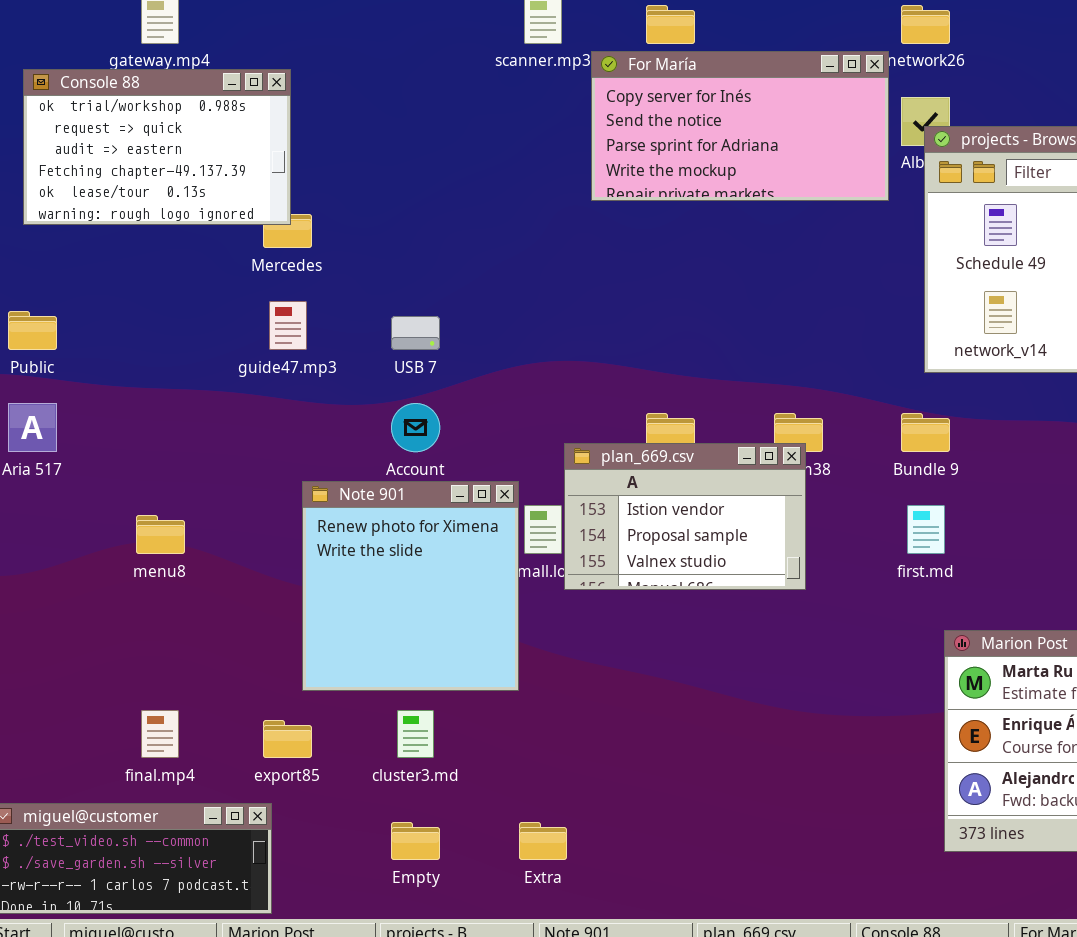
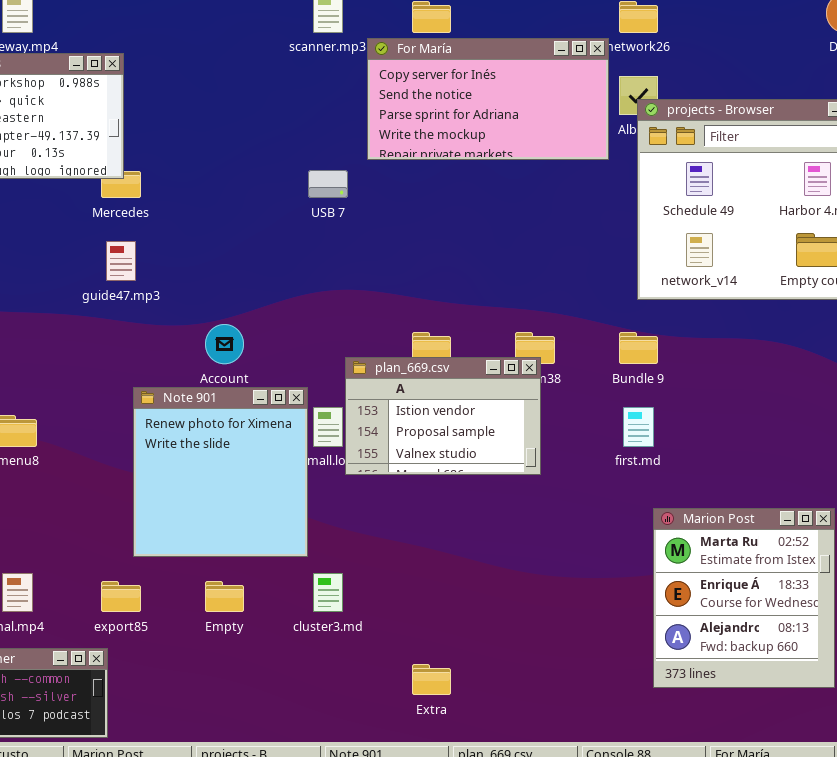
USB 7: [391,316,440,350] -> [308,170,348,198], moved
cluster3.md: [397,710,434,758] -> [313,573,343,612], moved
Empty: [391,822,440,860] -> [205,581,244,612], moved
Extra: [519,822,567,860] -> [412,664,451,695], moved

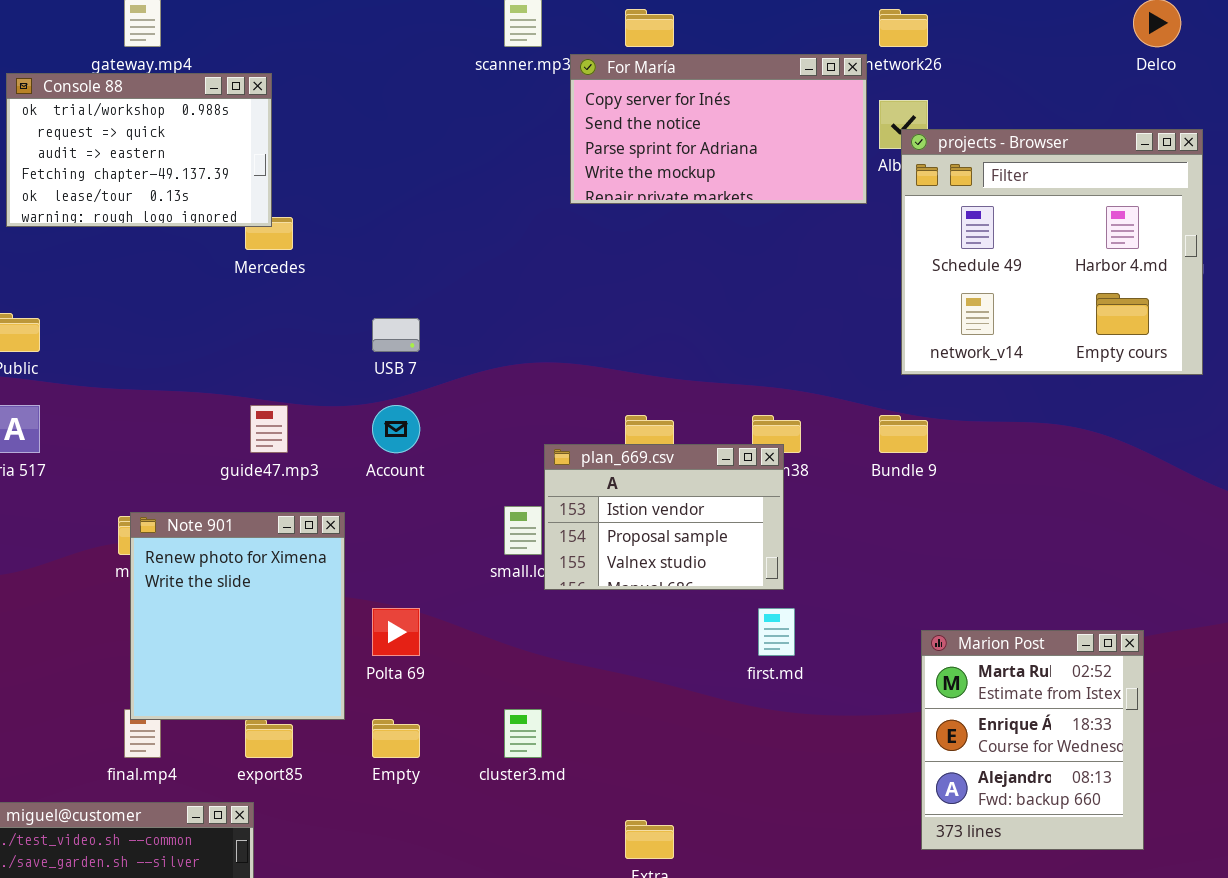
USB 7: [308,170,348,198] -> [372,318,420,352], moved
guide47.mp3: [106,241,136,281] -> [250,405,288,453], moved
Note 901: [133,387,308,557] -> [130,512,345,720], moved
first.md: [623,407,654,447] -> [758,608,795,656], moved

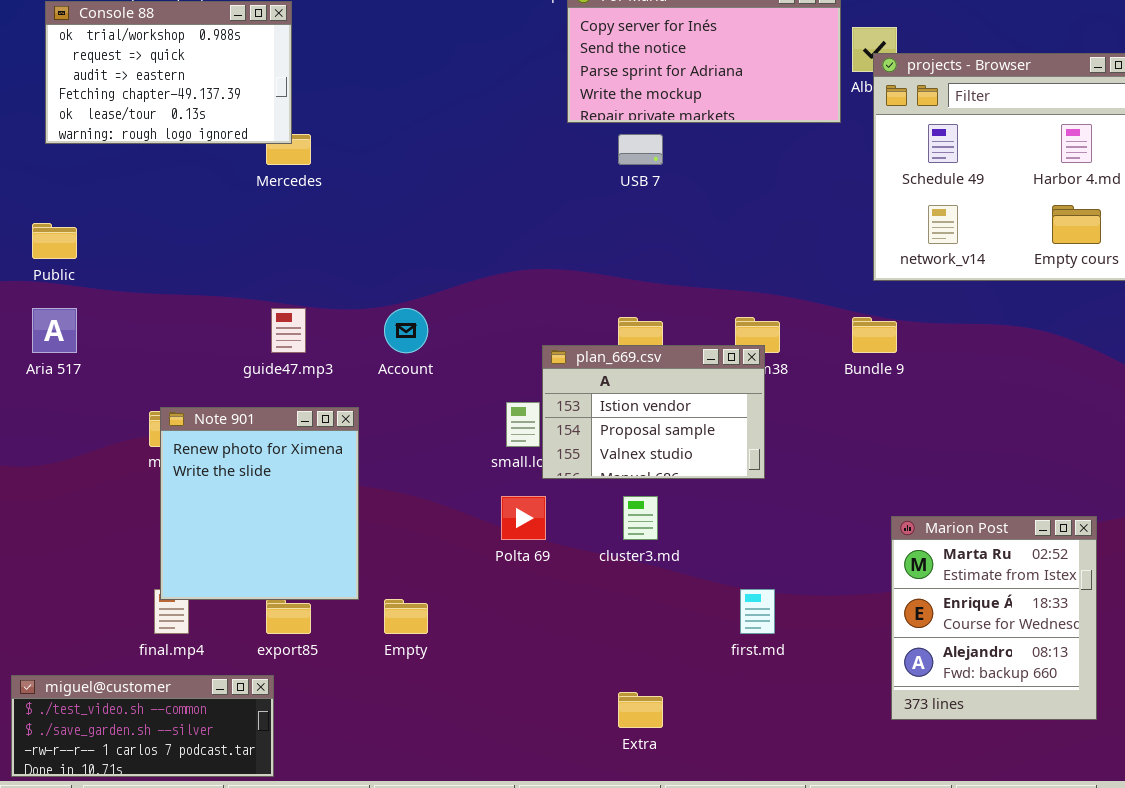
USB 7: [372,318,420,352] -> [618,134,663,165], moved
Polta 69: [372,608,420,656] -> [501,496,546,540], moved
first.md: [758,608,795,656] -> [740,589,775,634], moved
cluster3.md: [504,709,542,758] -> [623,496,658,540], moved

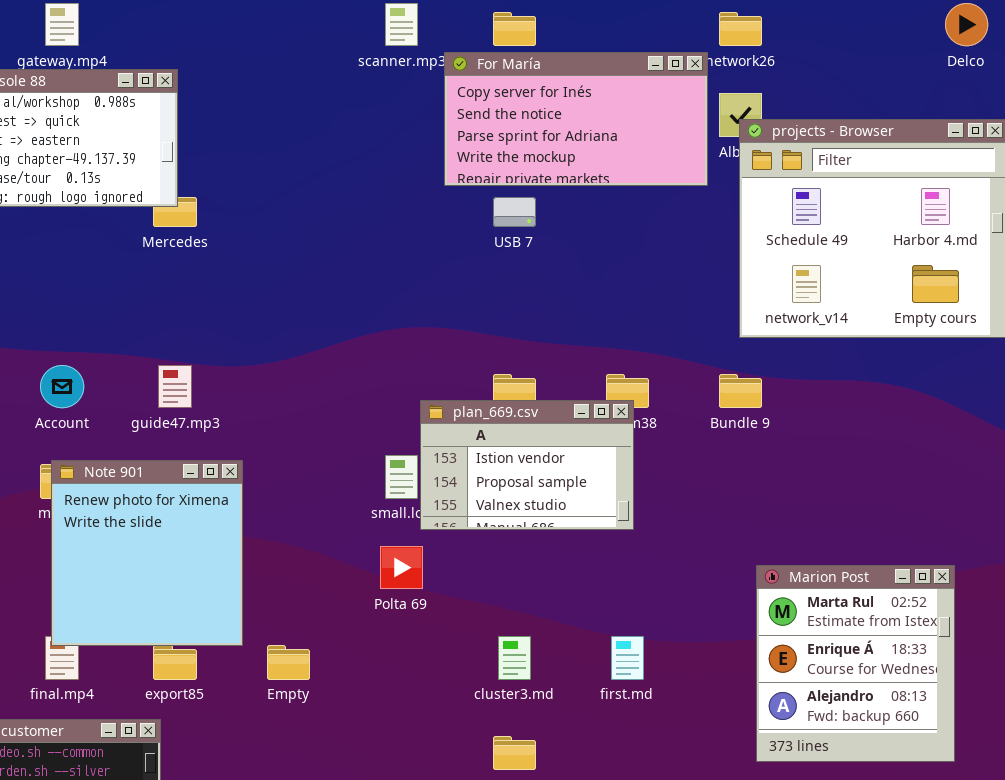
Account: [384,308,428,353] -> [40,365,84,408], moved
cluster3.md: [623,496,658,540] -> [498,636,531,680], moved

